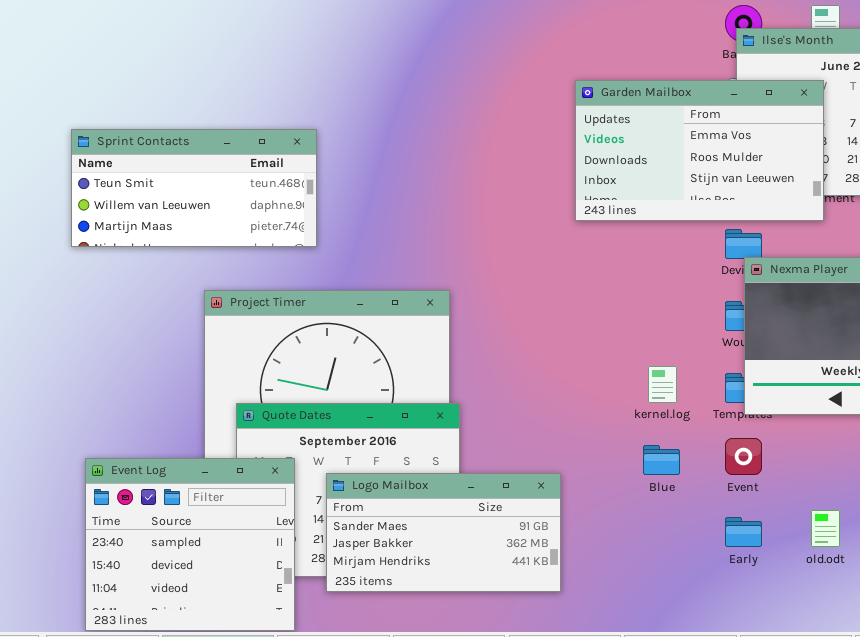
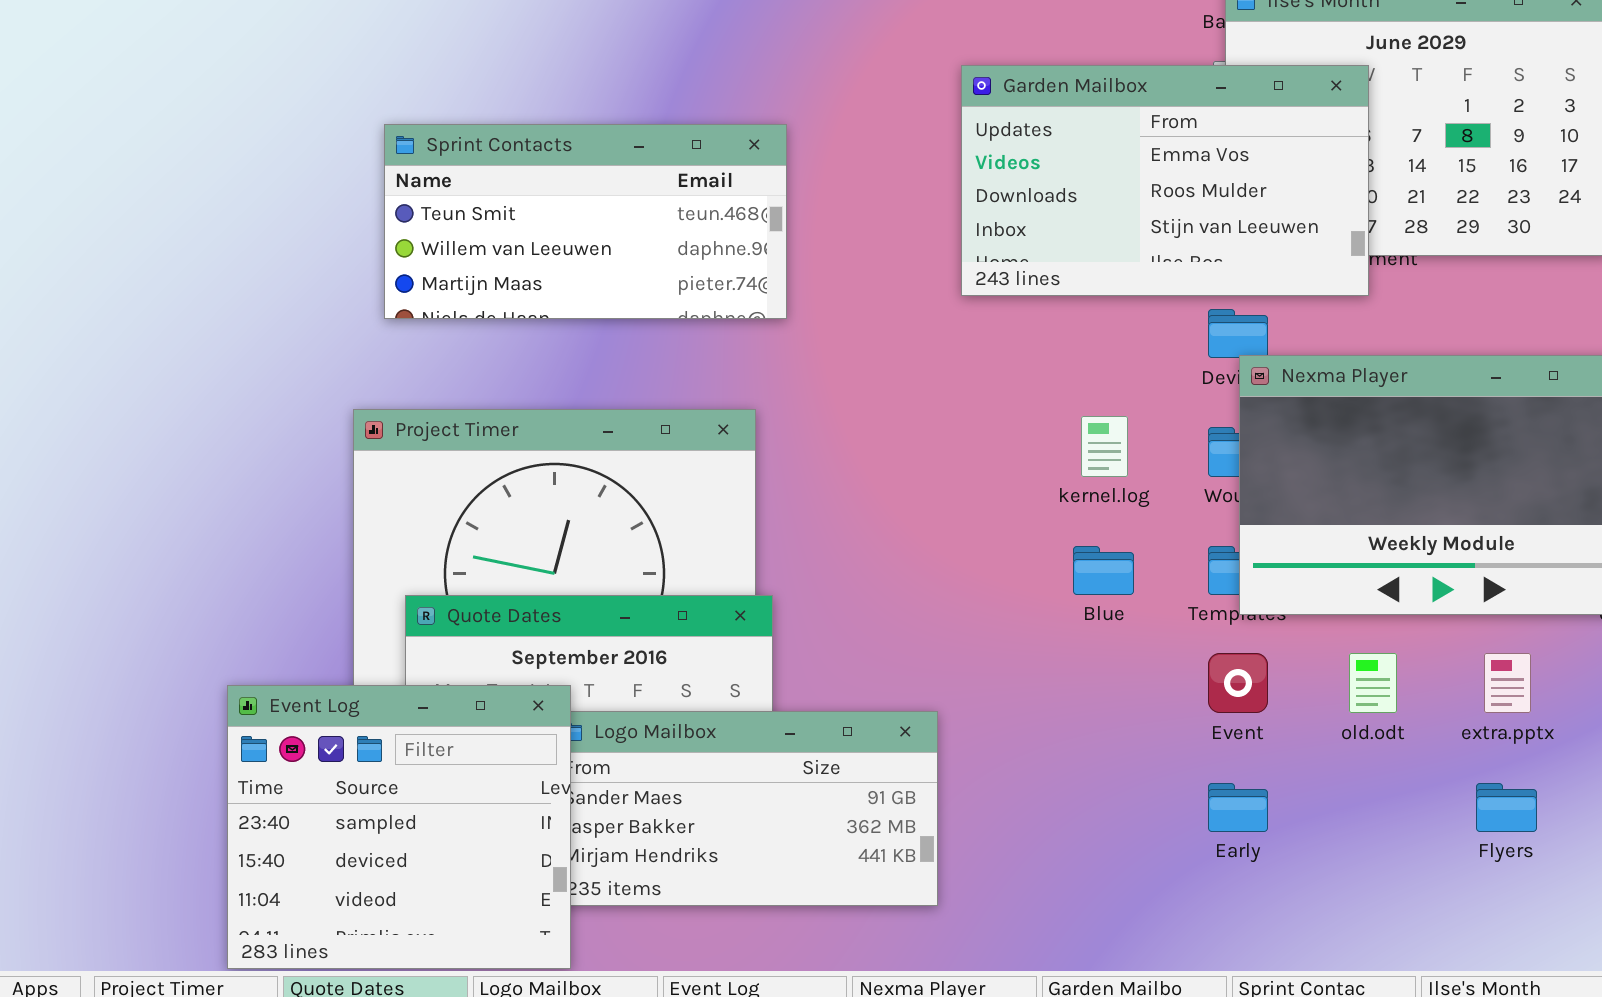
Sprint Contacts: [71,129,317,247] -> [384,124,787,319], moved
kernel.log: [648,366,677,403] -> [1081,416,1128,477], moved
Blue: [643,445,680,475] -> [1073,546,1134,595], moved
Event Log: [85,458,295,631] -> [227,685,571,969], moved
old.odt: [811,510,840,547] -> [1349,653,1397,713], moved

